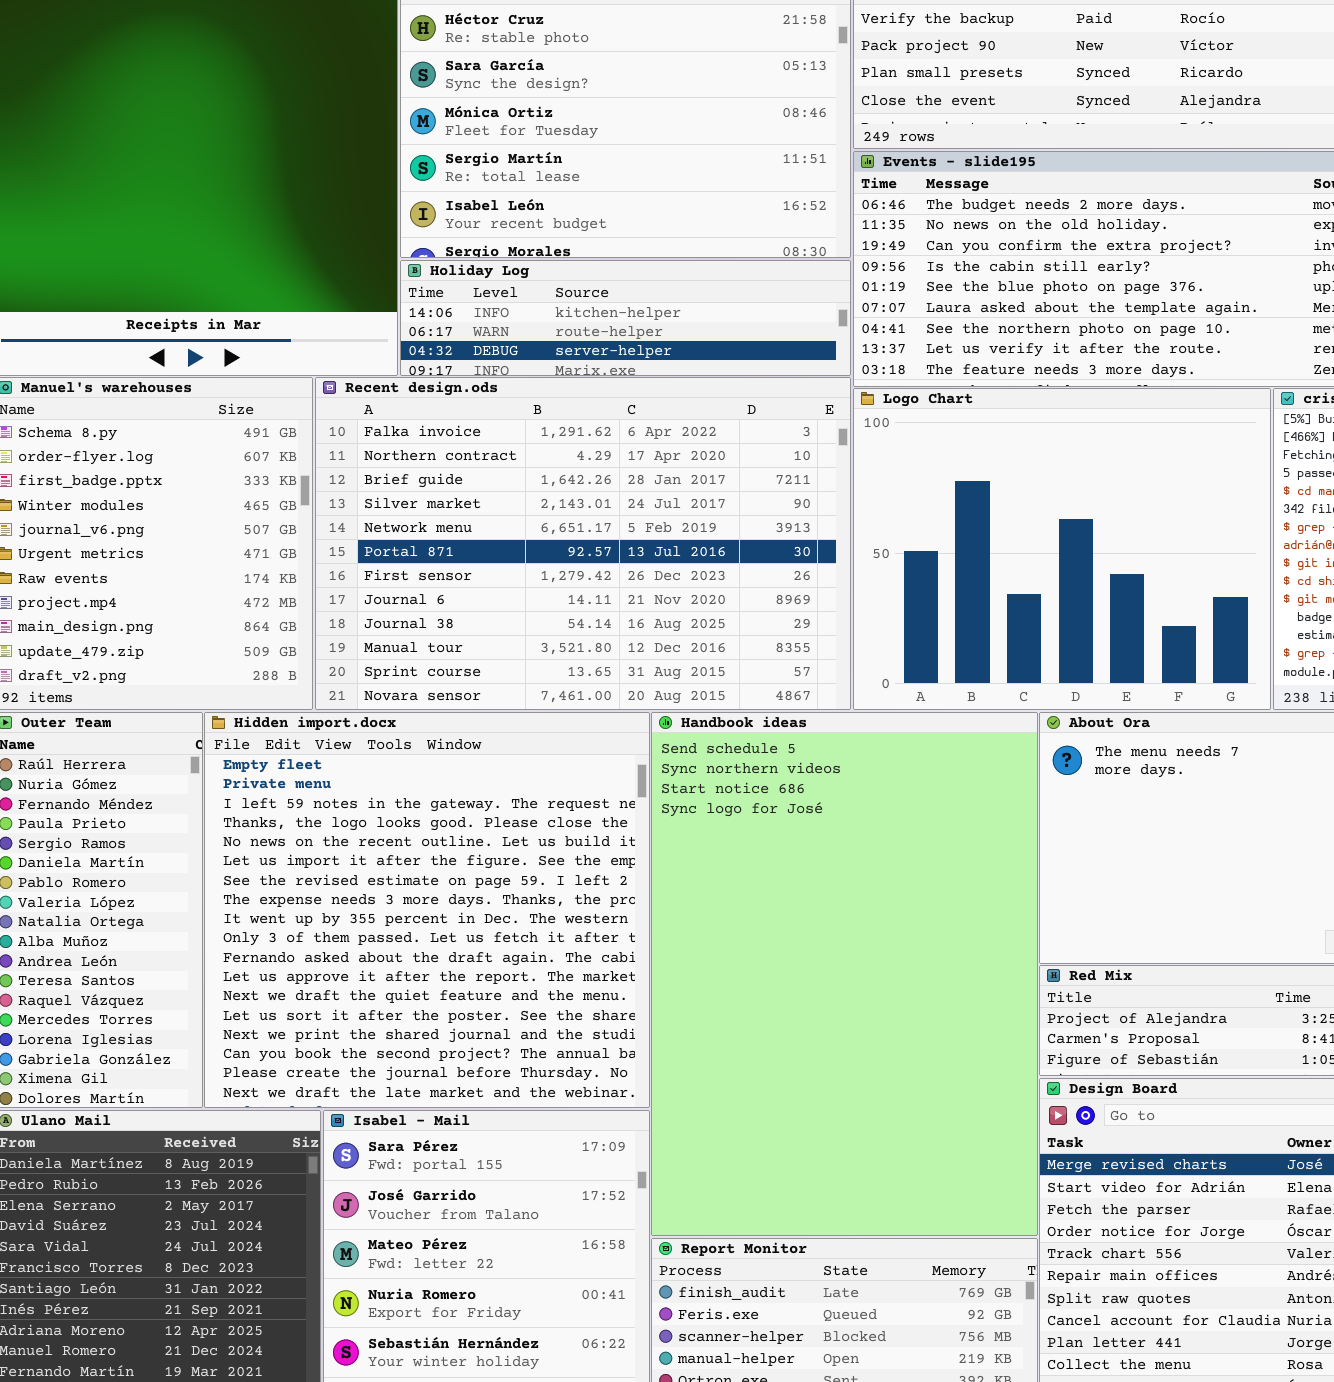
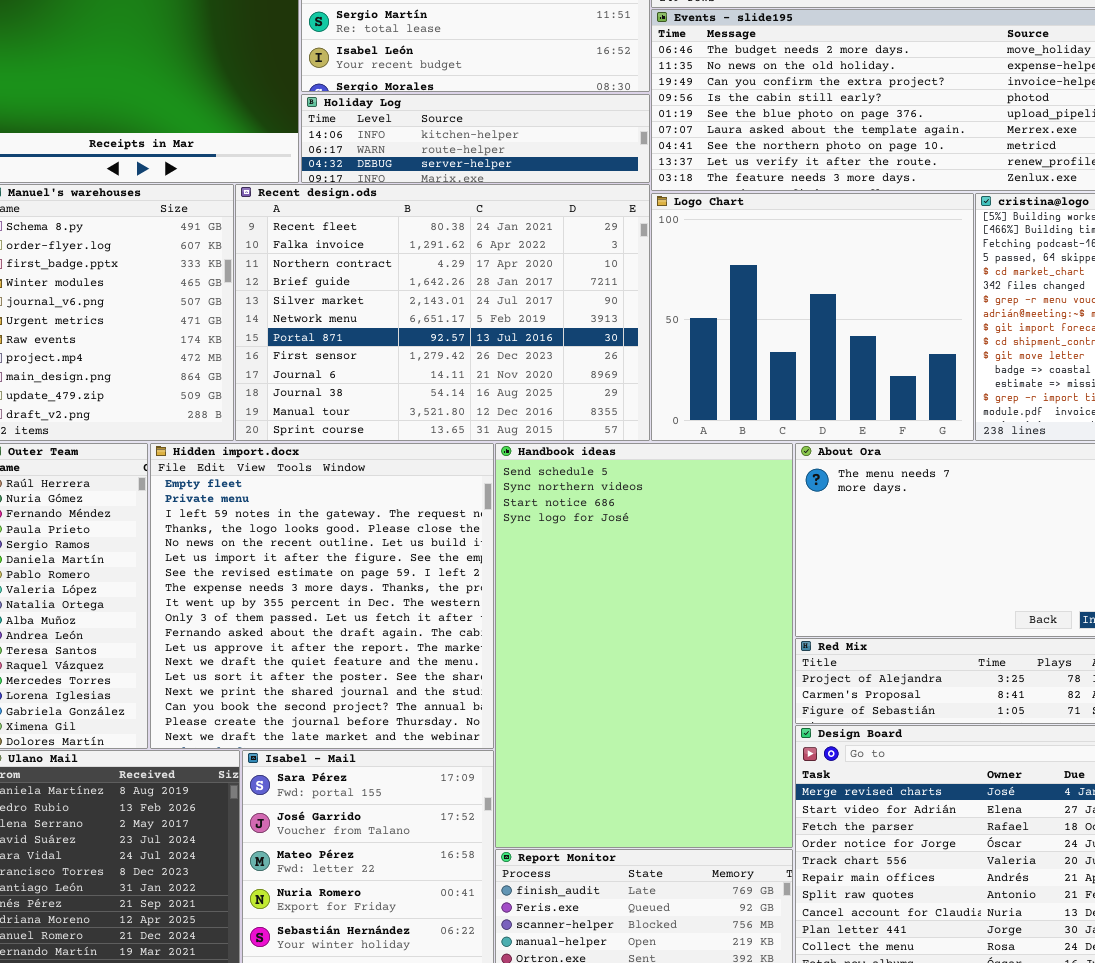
Recent design.ods: [315,377,851,710] -> [235,184,650,441], scrolled up 1 row

